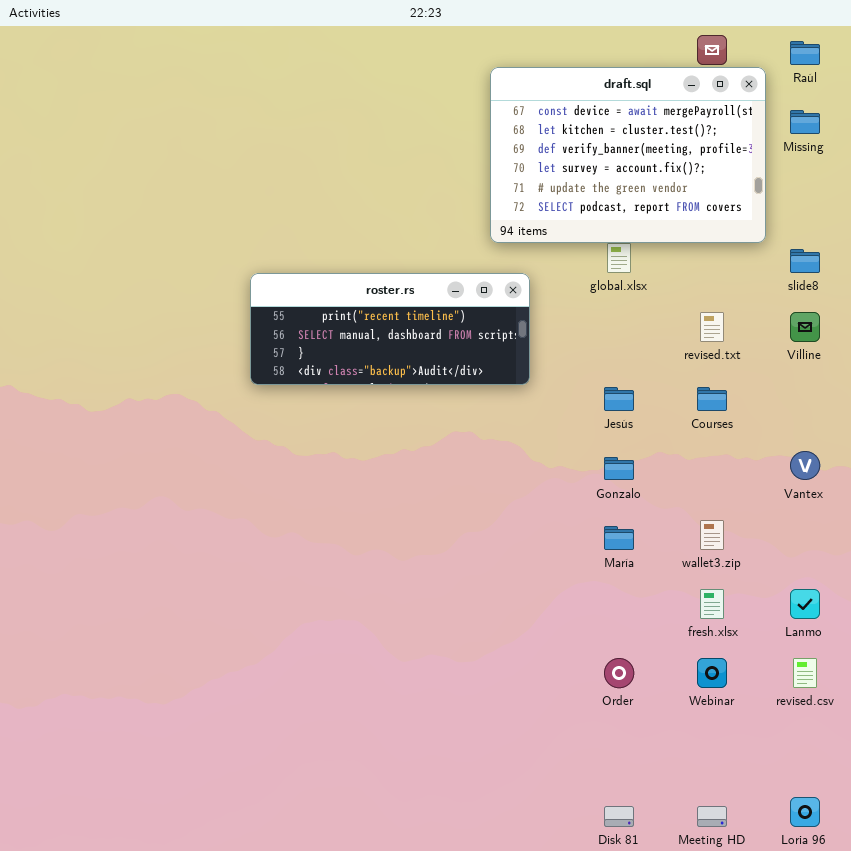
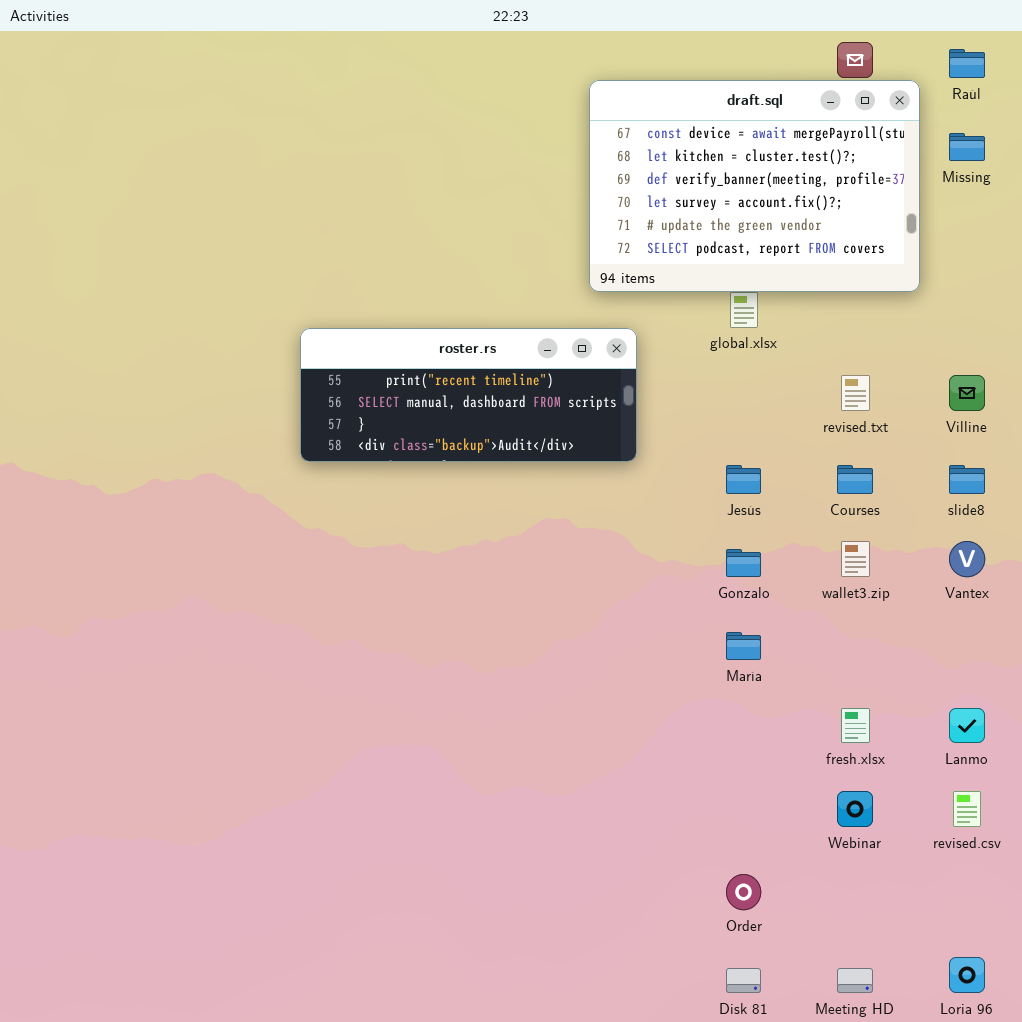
slide8: [790,249,820,273] -> [949,465,985,494], moved
wallet3.zip: [700,520,724,550] -> [841,541,870,577], moved
Order: [604,658,634,688] -> [726,874,761,910], moved

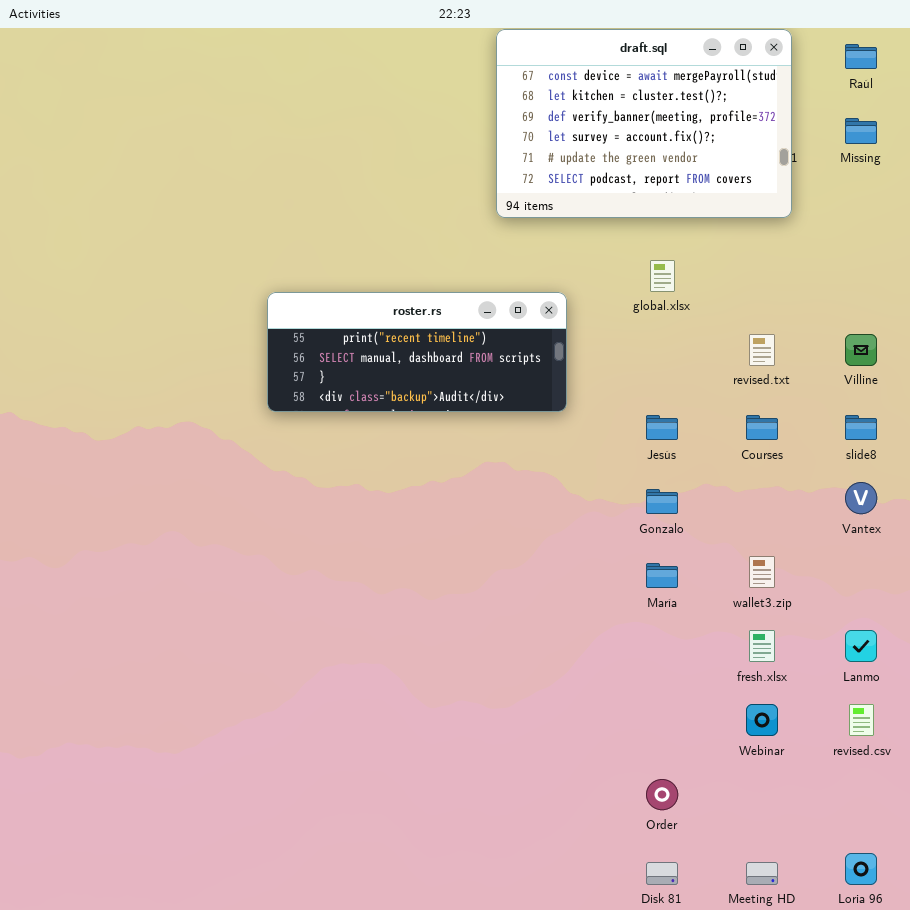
draft.sql: [589,80,920,292] -> [496,29,792,218], moved
wallet3.zip: [841,541,870,577] -> [749,556,775,588], moved

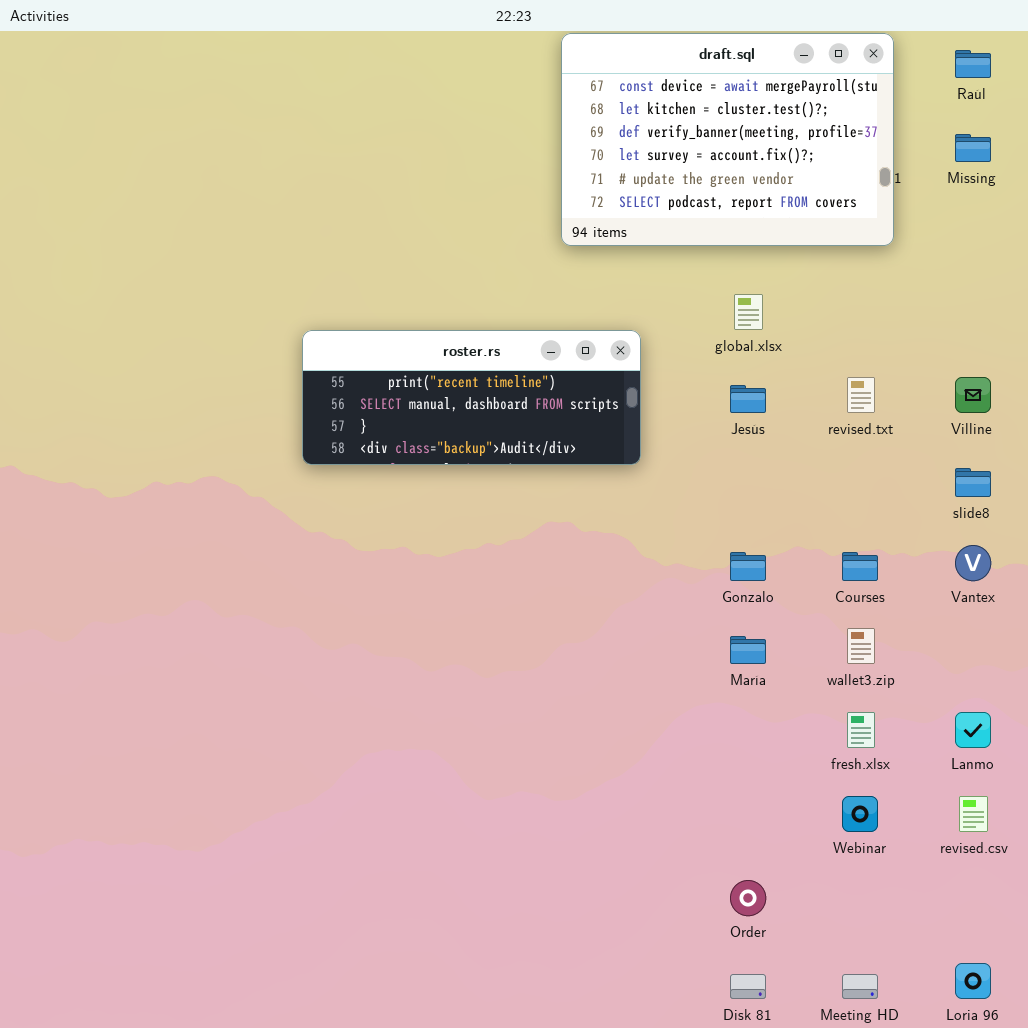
Jesús: [646,415,678,440] -> [730,385,766,413], moved
Courses: [746,415,778,440] -> [842,552,878,581], moved

